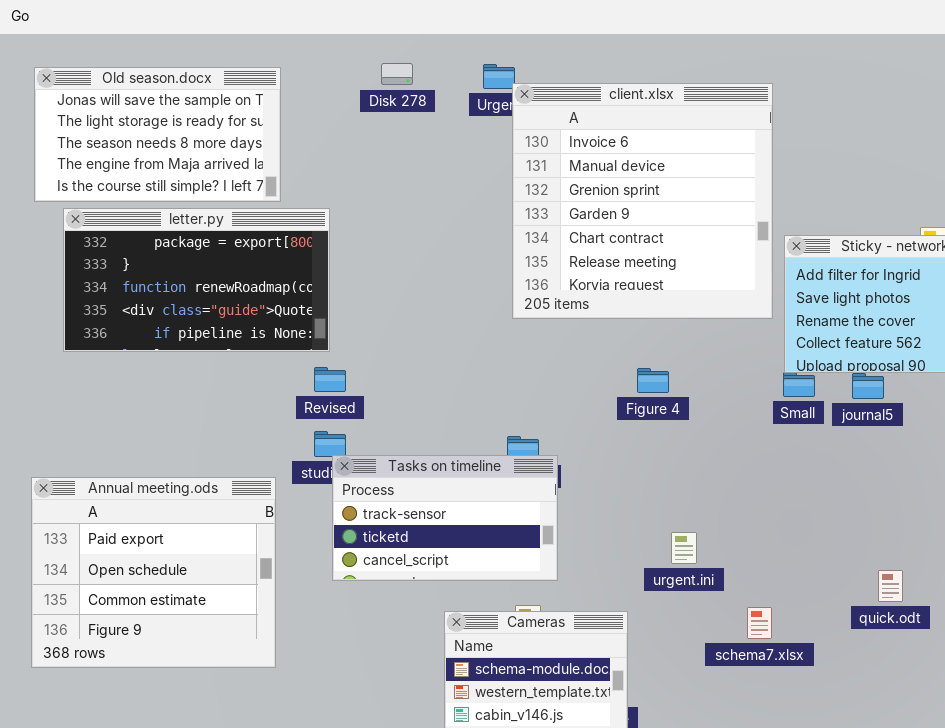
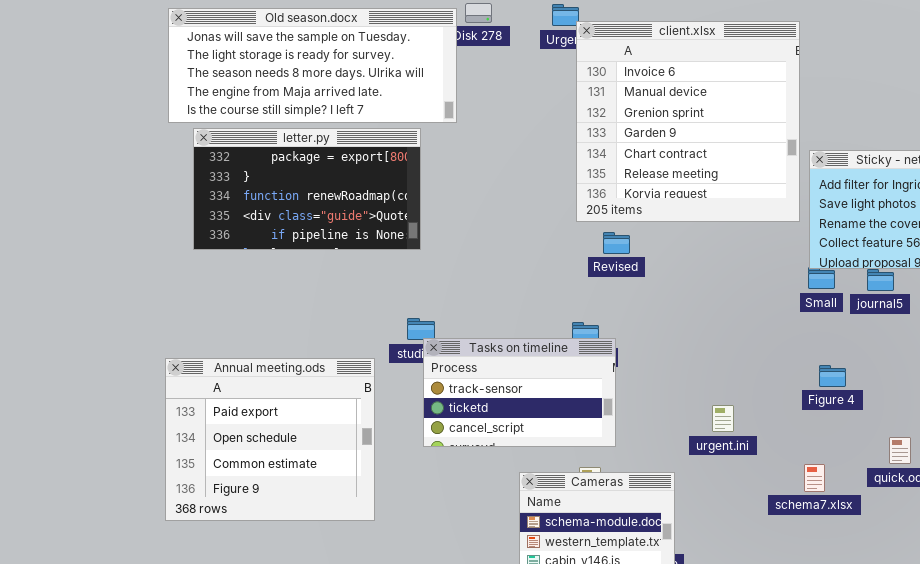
Old season.docx: [34,67,281,202] -> [168,8,457,123], resized
Revised: [314,367,346,392] -> [603,232,630,254], moved
Figure 4: [637,368,669,393] -> [819,365,846,387], moved
schema7.xlsx: [747,607,772,639] -> [804,464,825,492], moved

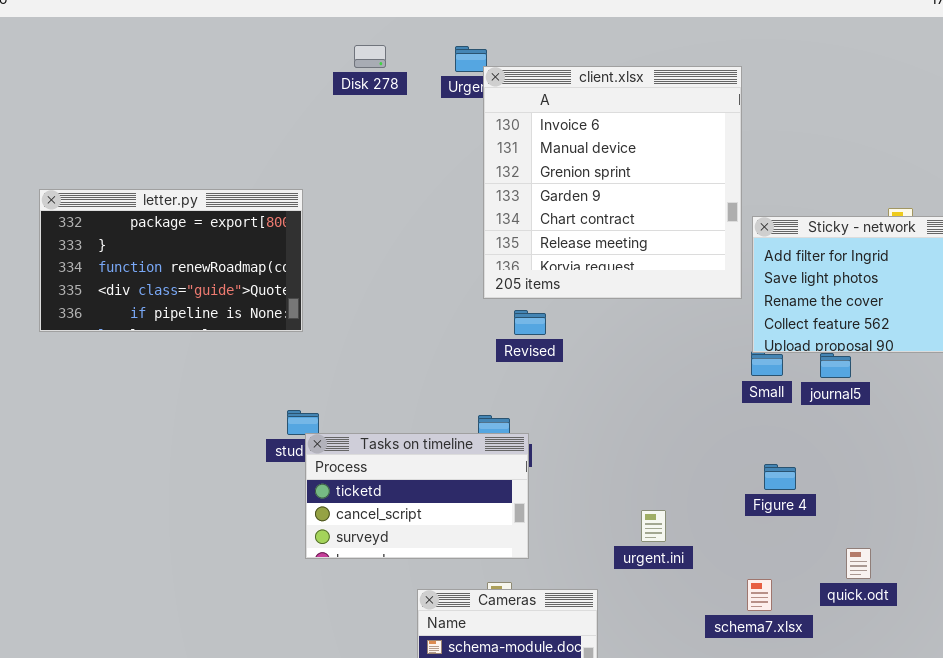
Old season.docx: [168,8,457,123] -> none, closed
Tasks on timeline: [423,338,616,447] -> [305,433,529,559], scrolled down 1 row
Annual meeting.ods: [165,358,375,521] -> none, closed

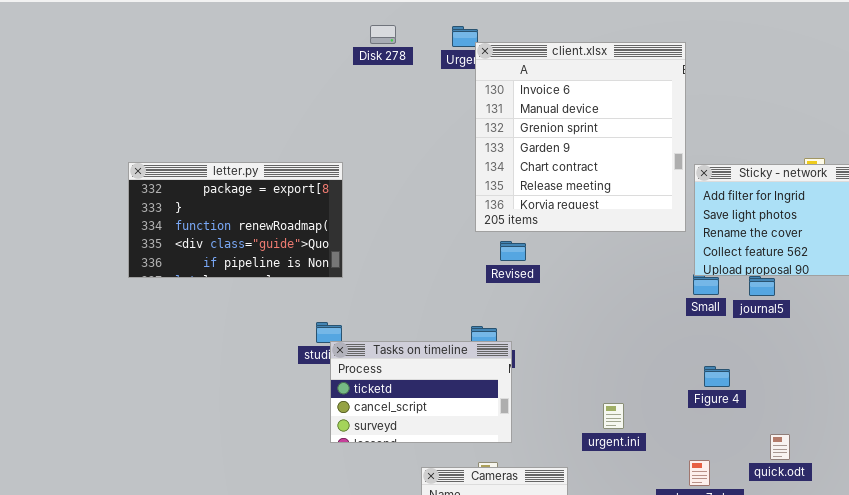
letter.py: [39,189,303,332] -> [128,162,343,278], moved

